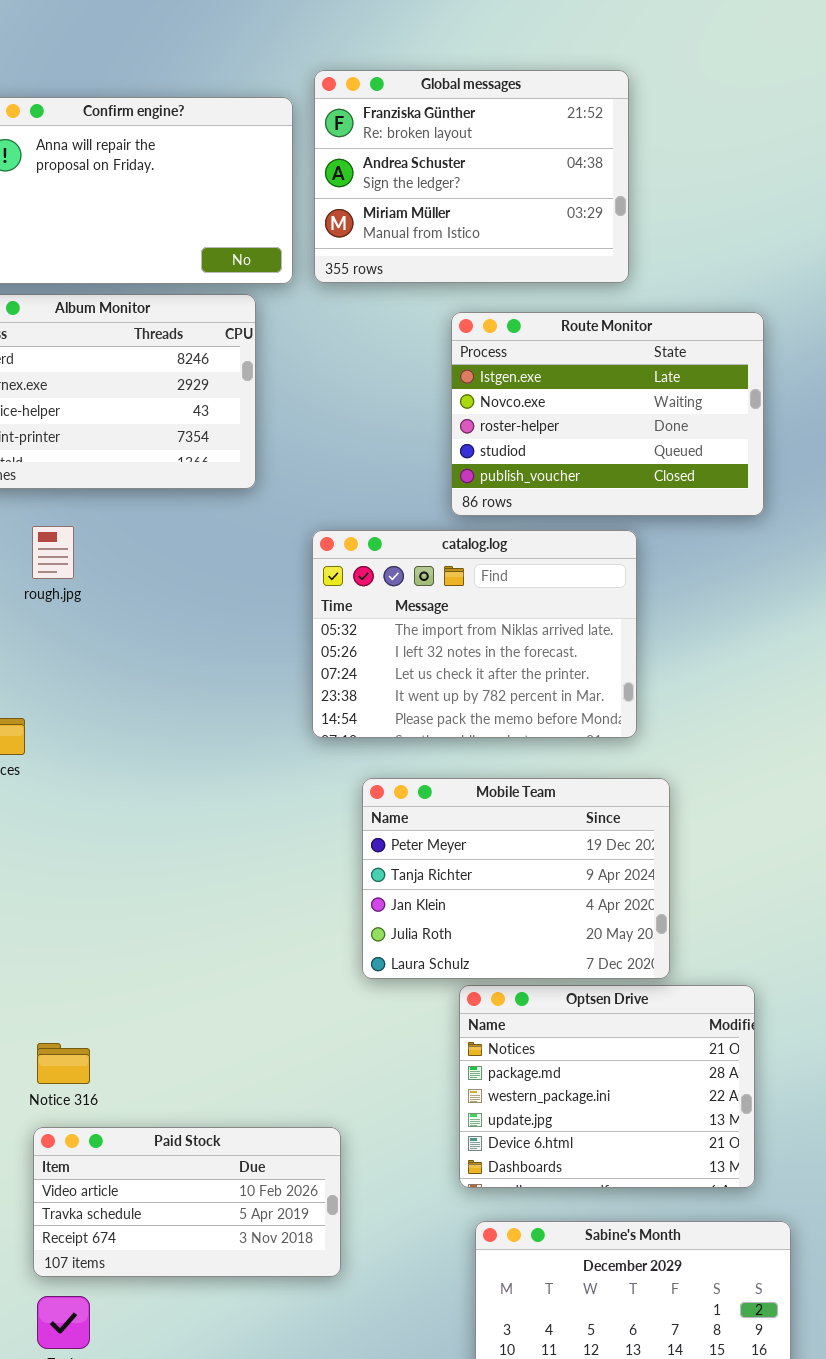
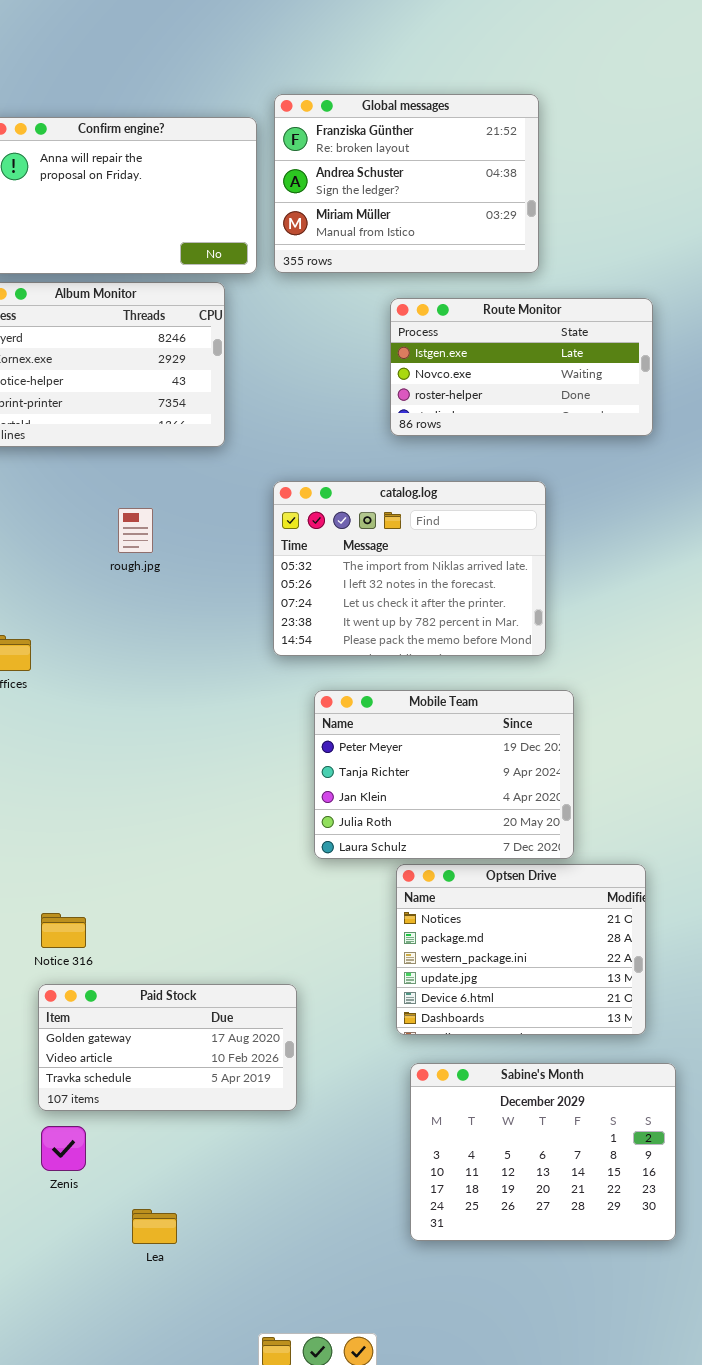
Route Monitor: [451,312,764,516] -> [390,298,653,436], resized
rough.jpg: [32,526,74,579] -> [118,508,153,553], moved
Paid Stock: [33,1127,341,1277] -> [38,984,297,1111], scrolled up 1 row

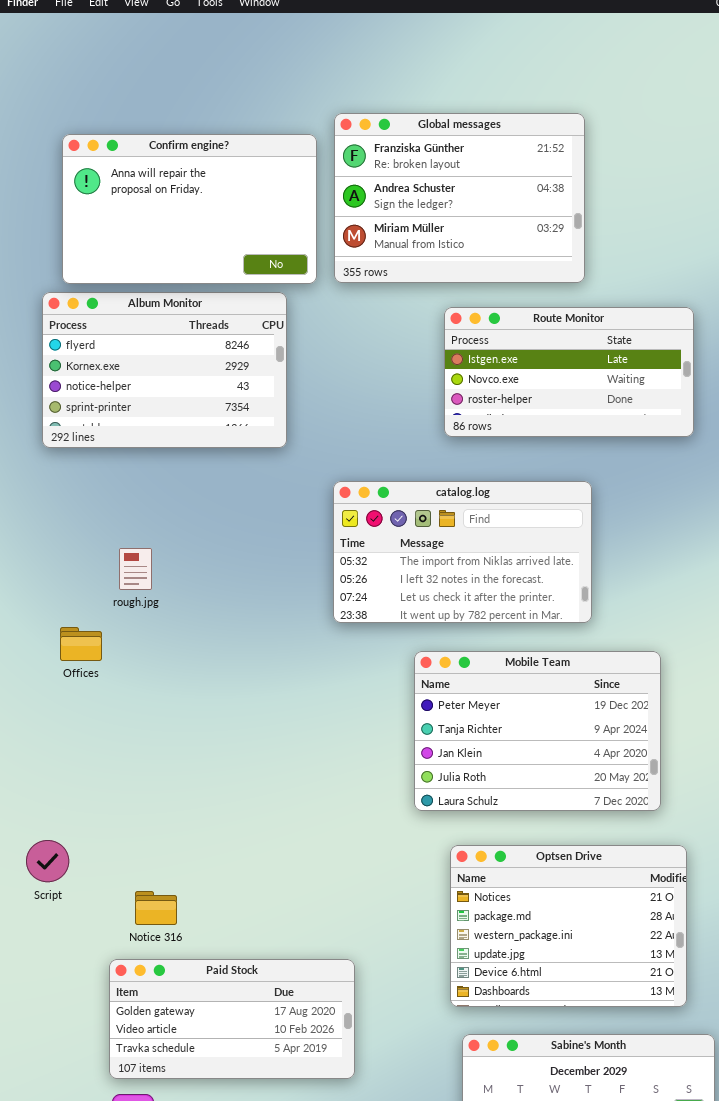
catalog.log: [273,481,546,656] -> [333,481,592,623], resized
rough.jpg: [118,508,153,553] -> [119,548,152,590], moved
Mobile Team: [314,690,574,859] -> [414,651,661,811], moved
Notice 316: [41,913,86,948] -> [135,891,177,925], moved

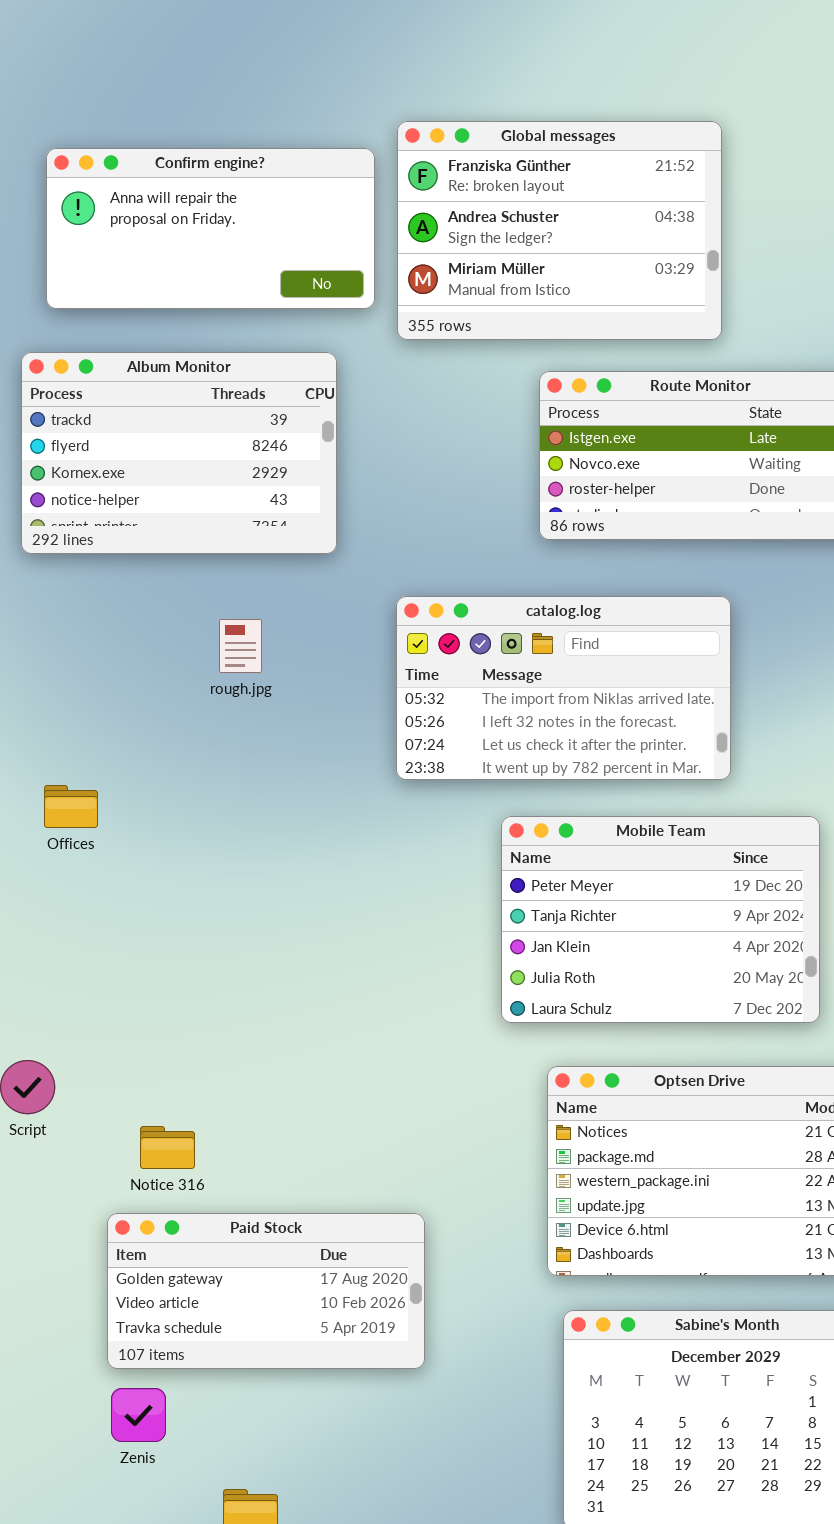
Confirm engine?: [62,134,317,284] -> [46,148,375,309], resized
Album Monitor: [42,292,287,448] -> [21,352,337,554], scrolled up 1 row
rough.jpg: [119,548,152,590] -> [219,619,262,673], moved

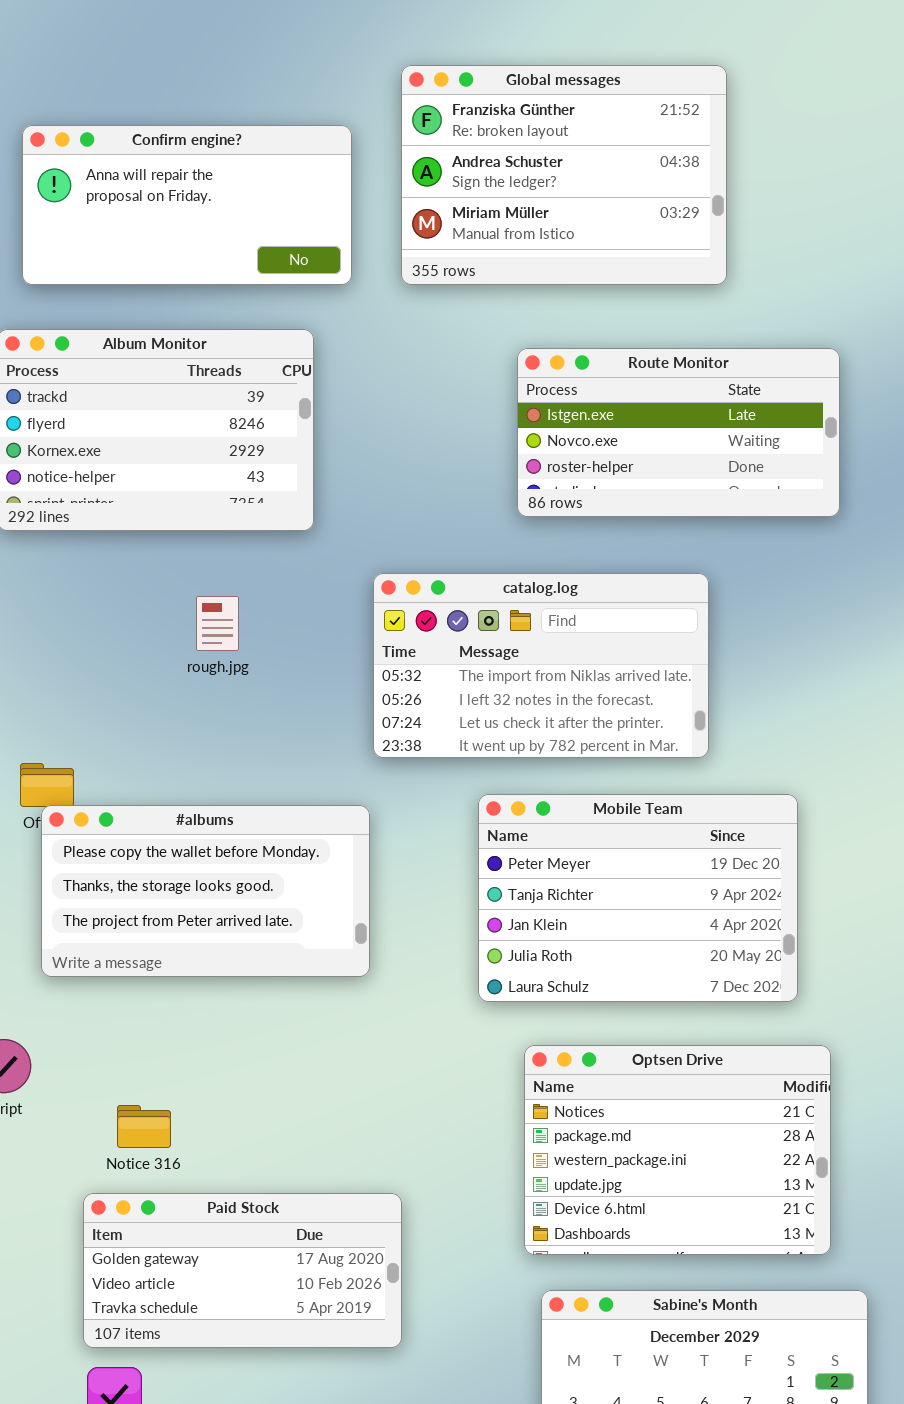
Global messages: [397,121,722,340] -> [401,65,727,285], moved
#albums: none -> [41,805,370,977], opened

